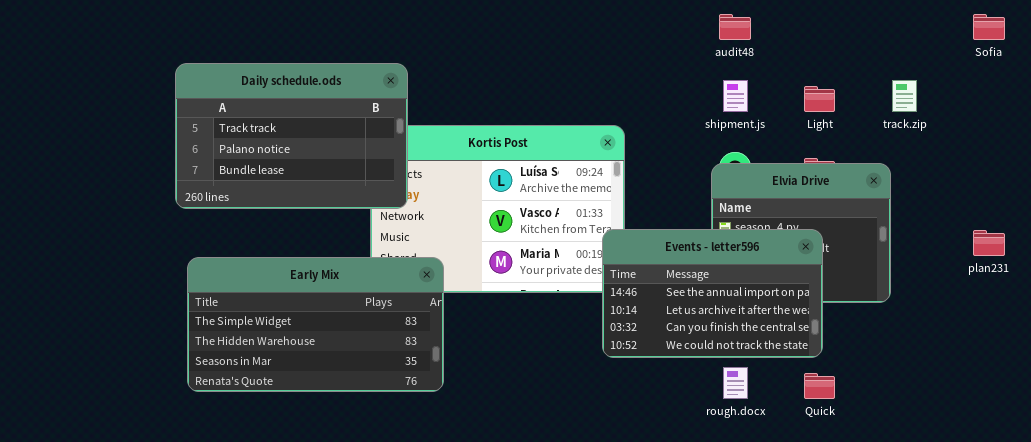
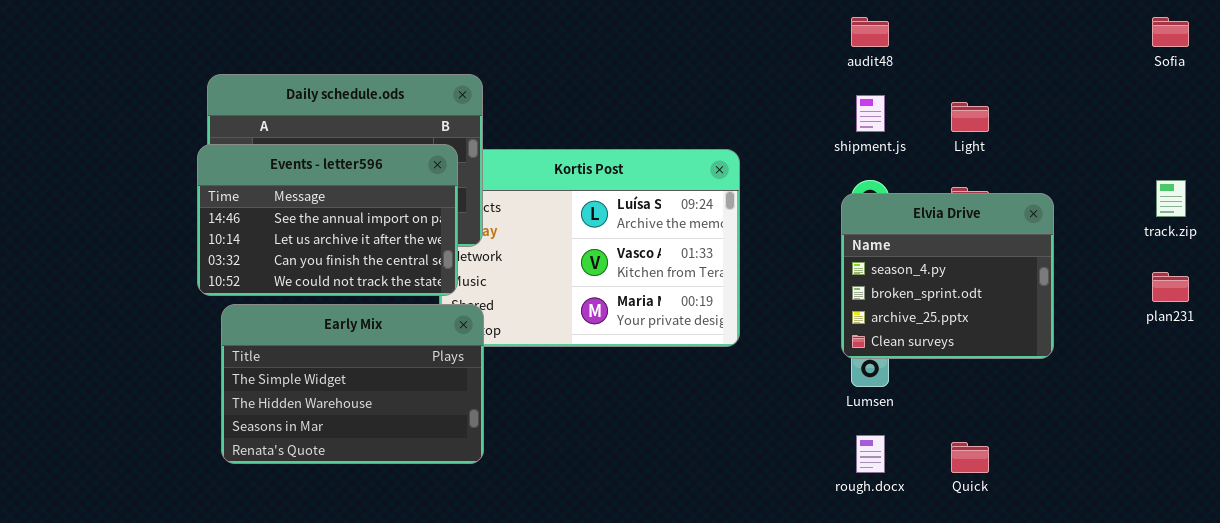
track.zip: [892,80,917,112] -> [1156,180,1186,217], moved
Events - letter596: [602,229,823,358] -> [197,144,458,296], moved
Early Mix: [187,257,444,392] -> [221,304,484,464], resized

